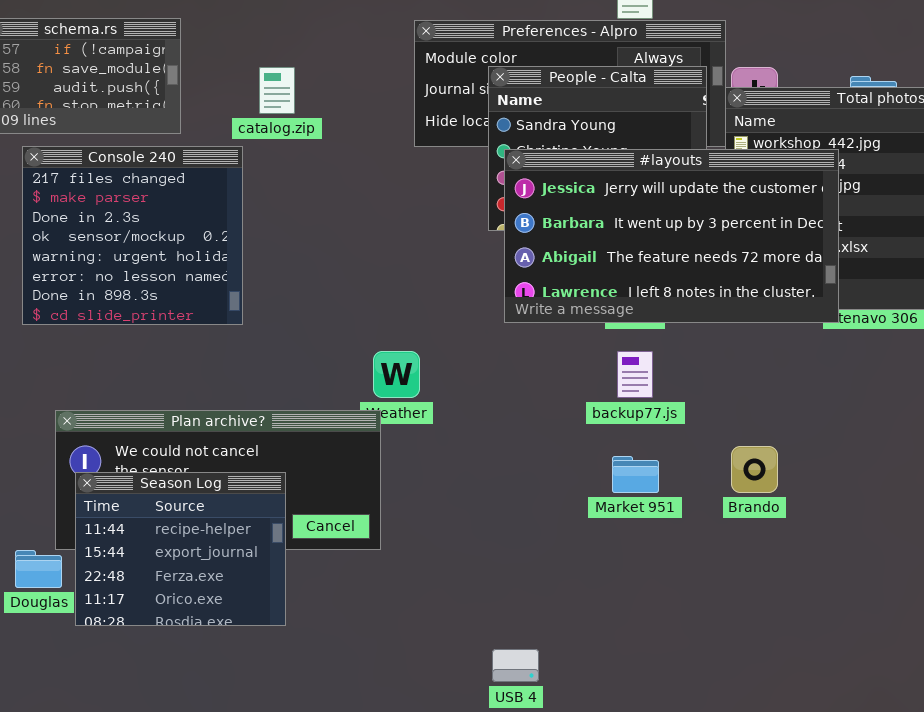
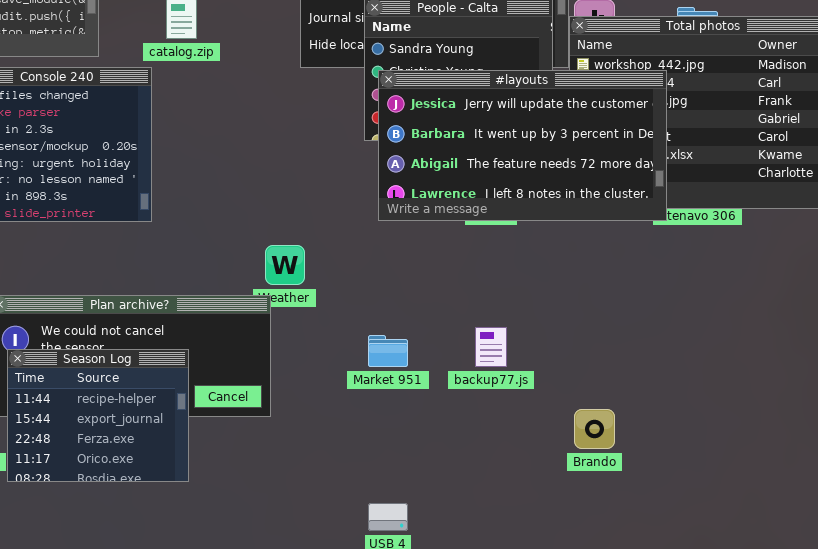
backup77.js: [617,351,653,398] -> [475,327,507,367], moved
Brando: [731,446,778,493] -> [574,409,615,449], moved
Market 951: [612,456,659,493] -> [368,335,408,367], moved

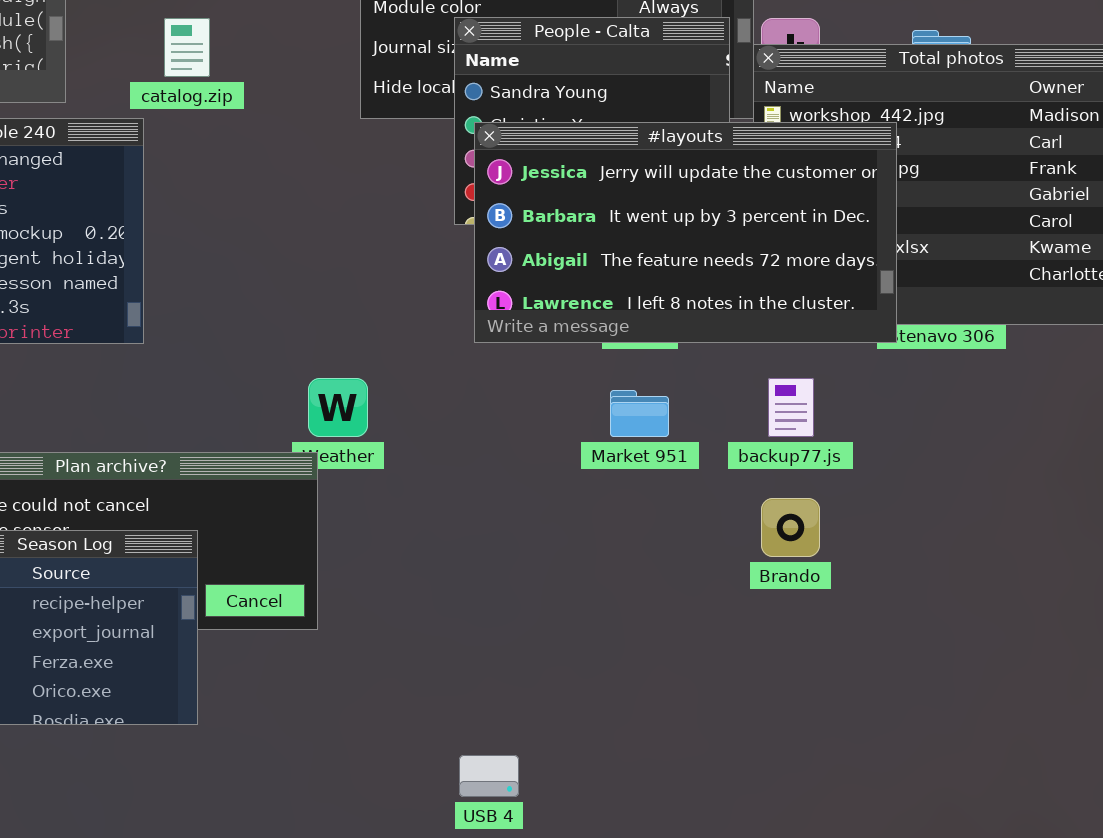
backup77.js: [475,327,507,367] -> [768,378,814,437], moved
Market 951: [368,335,408,367] -> [610,390,669,437], moved
Brando: [574,409,615,449] -> [761,498,820,557], moved

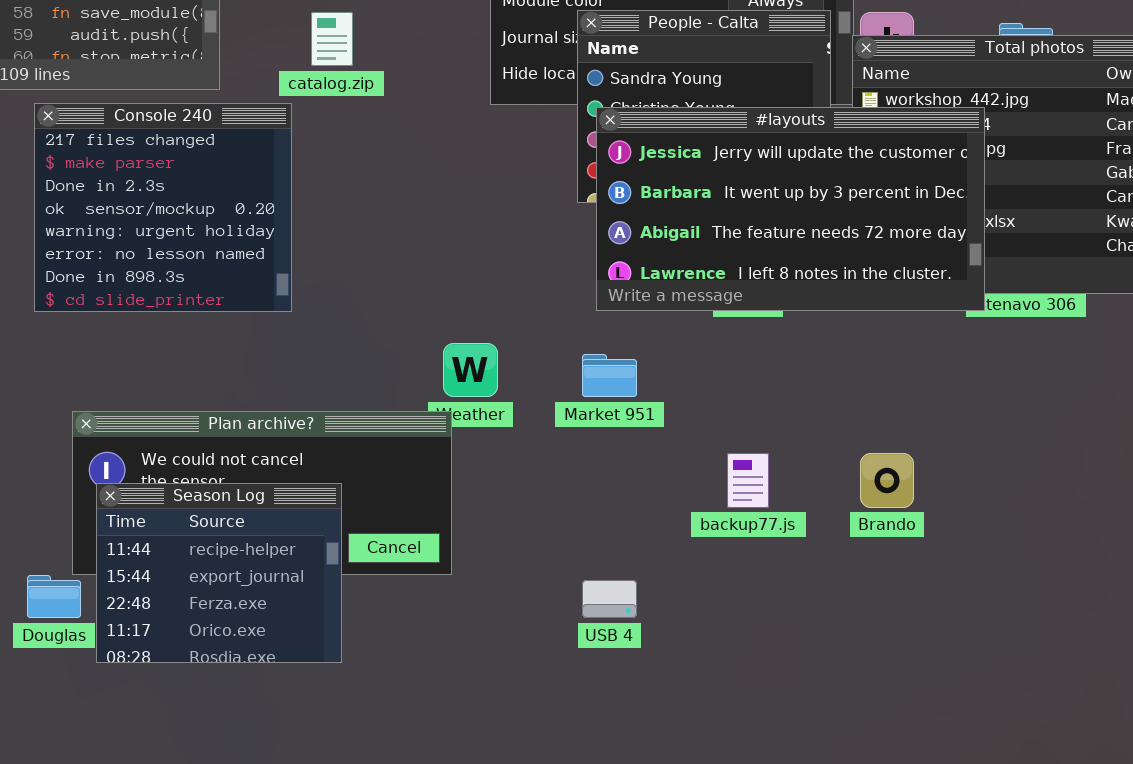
backup77.js: [768,378,814,437] -> [727,453,769,508], moved
Market 951: [610,390,669,437] -> [582,354,637,397], moved
USB 4: [459,755,519,797] -> [582,580,637,618], moved

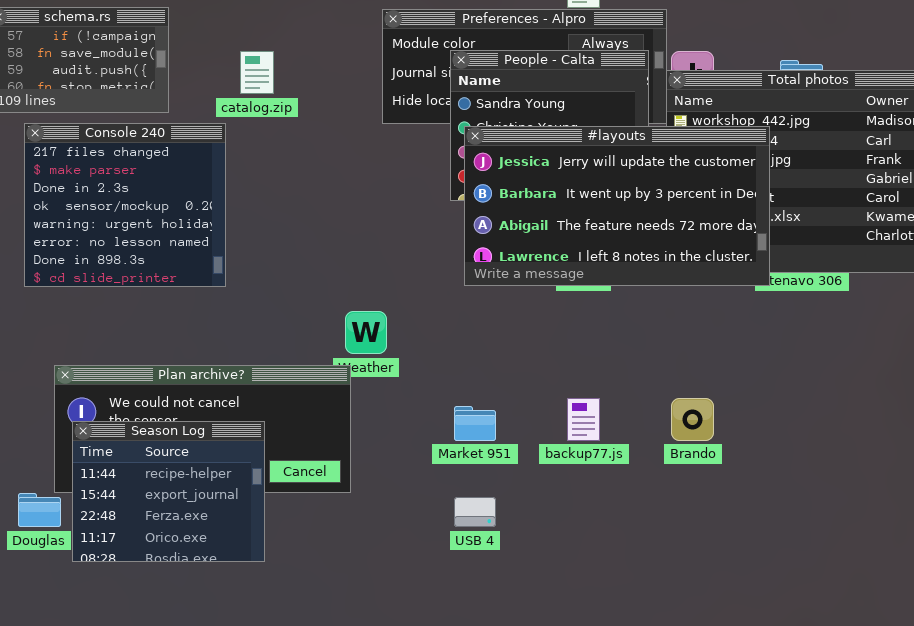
Market 951: [582,354,637,397] -> [454,406,496,441], moved

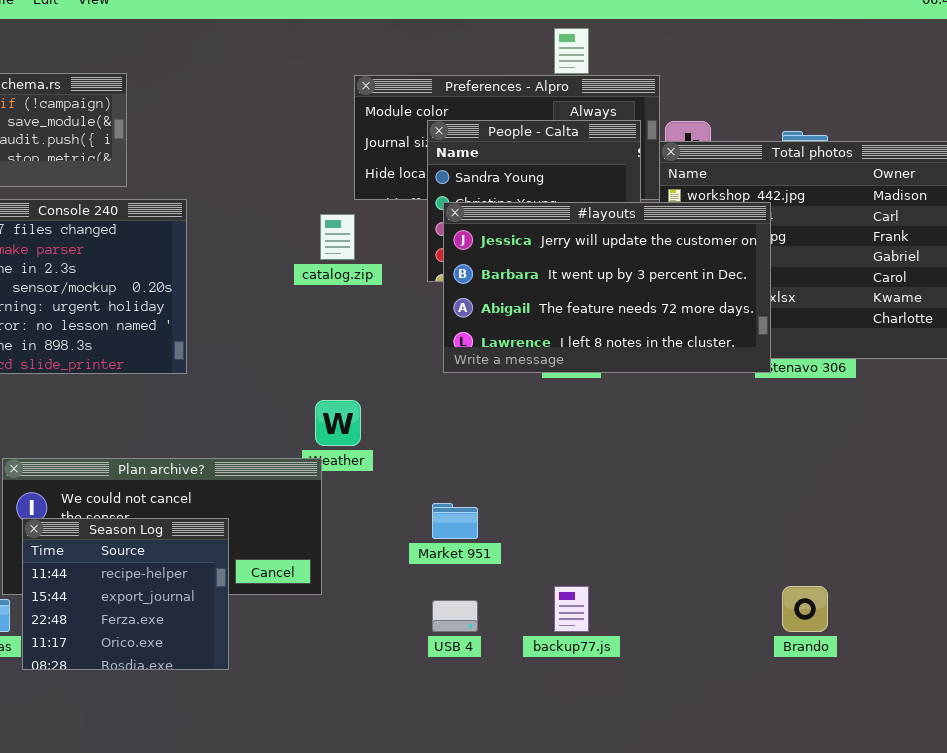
catalog.zip: [240,51,274,94] -> [320,214,355,260], moved
backup77.js: [567,398,600,441] -> [554,586,589,632], moved
Brando: [671,398,714,441] -> [782,586,828,632], moved

